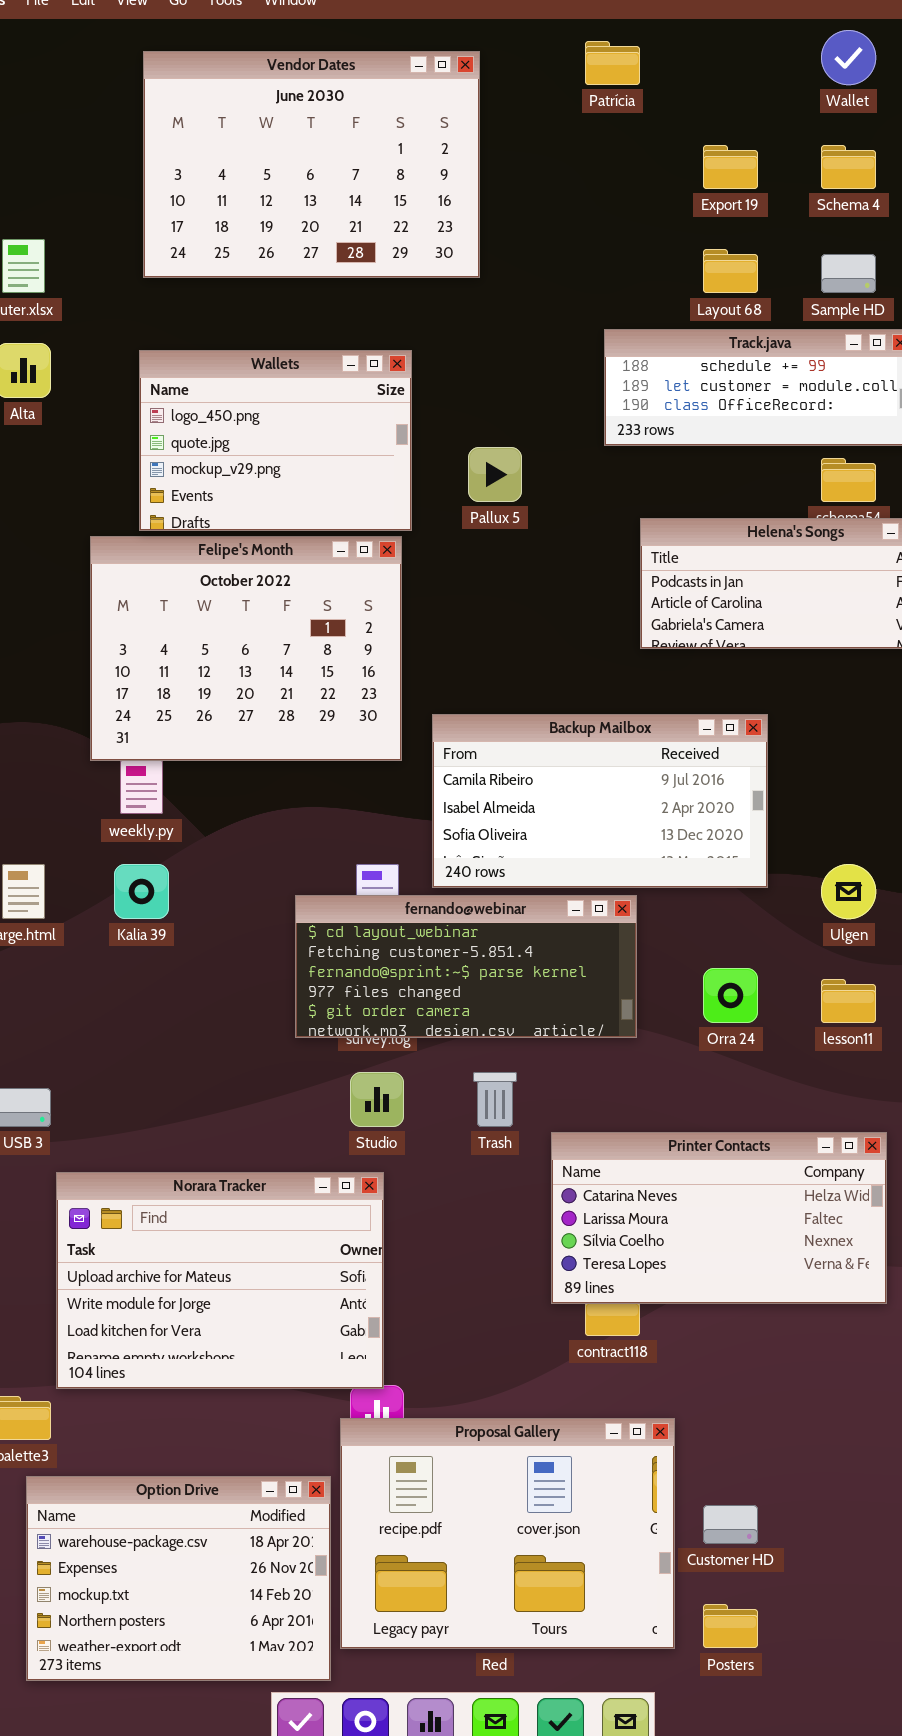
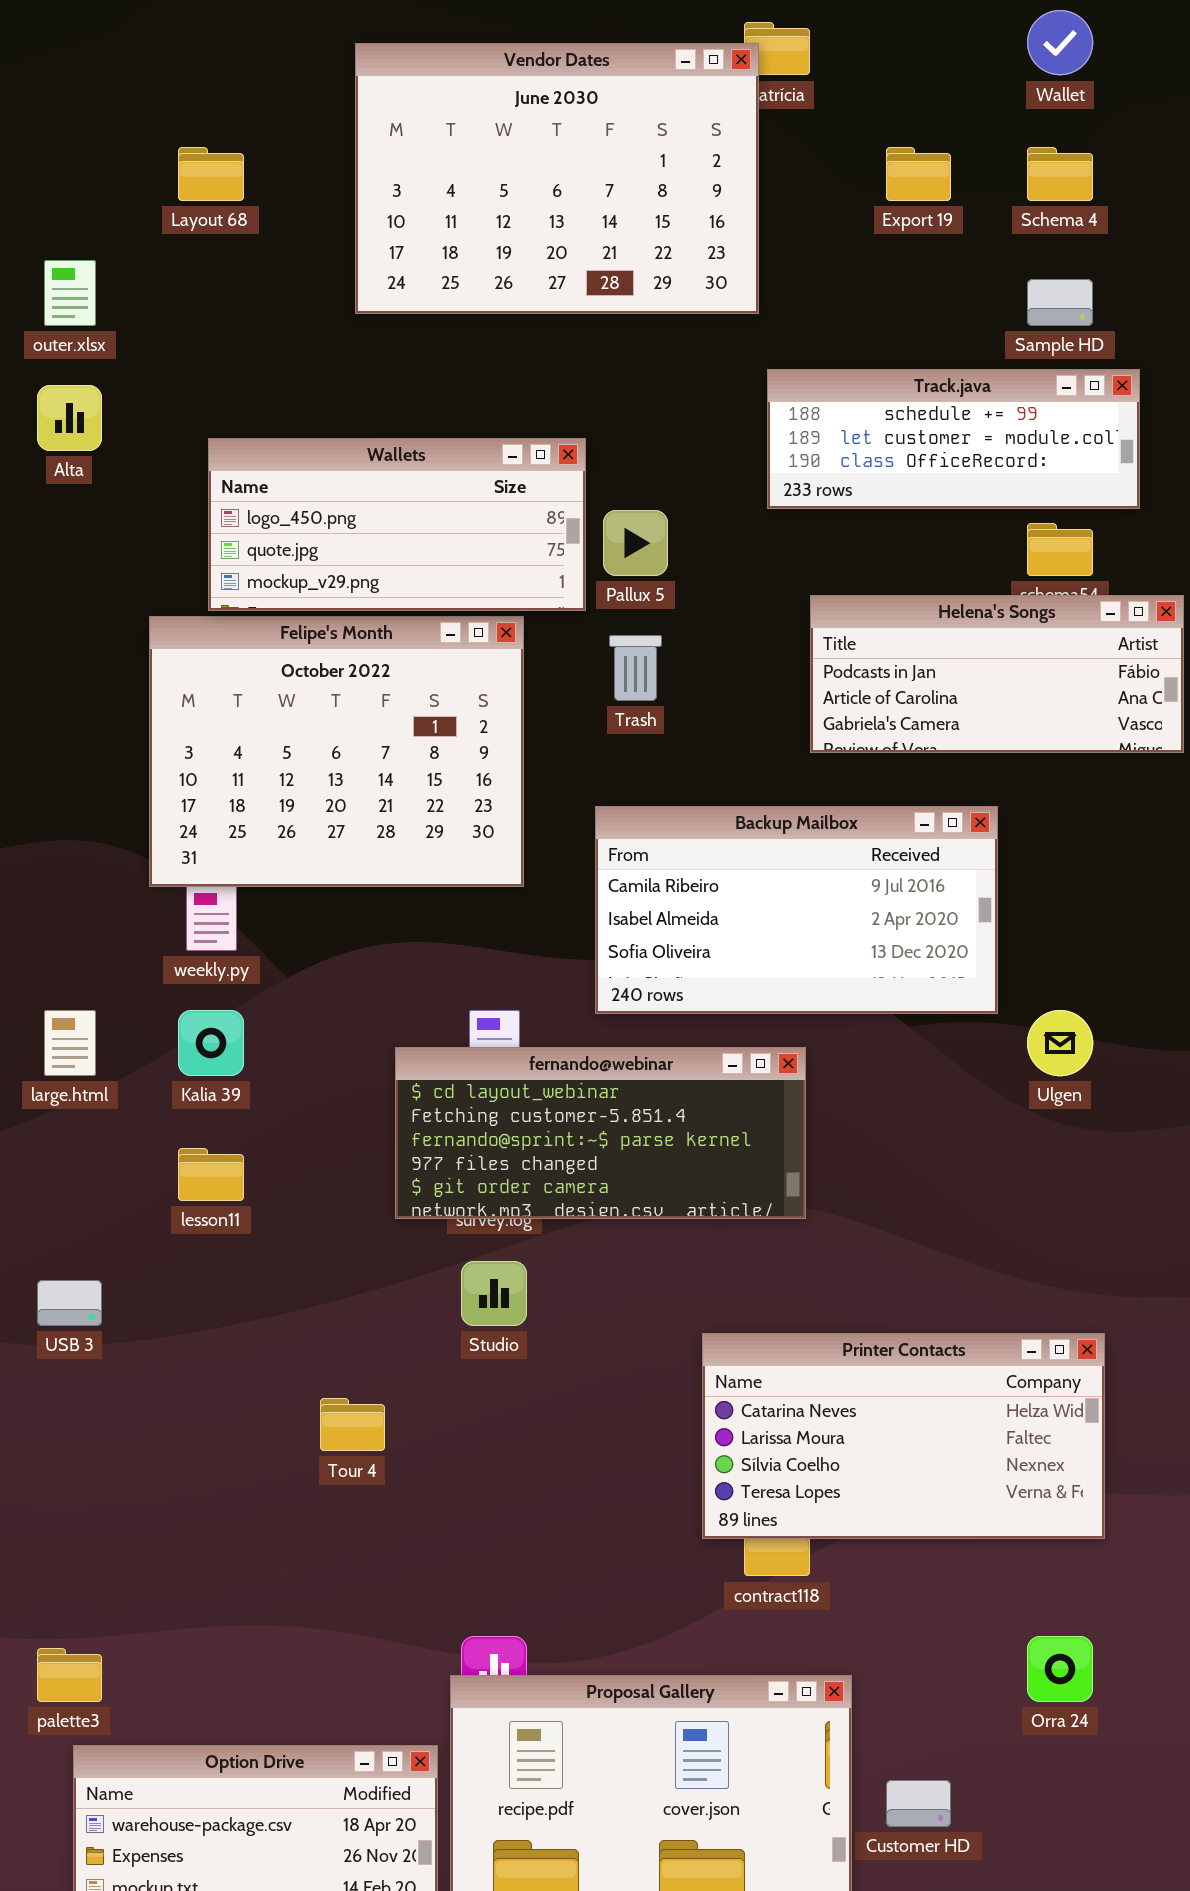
Vendor Dates: [143,51,480,278] -> [355,43,759,314], moved
Layout 68: [703,249,758,293] -> [178,147,244,201], moved
Wallets: [139,350,412,531] -> [208,438,586,611], resized
Backup Mailbox: [432,714,768,888] -> [595,806,998,1014], moved
Orra 24: [703,968,758,1023] -> [1027,1636,1093,1702], moved
lesson11: [821,979,876,1023] -> [178,1148,244,1201], moved
Trash: [473,1072,517,1127] -> [609,635,662,701], moved
Norara Tracker: [56,1172,384,1389] -> none, closed

